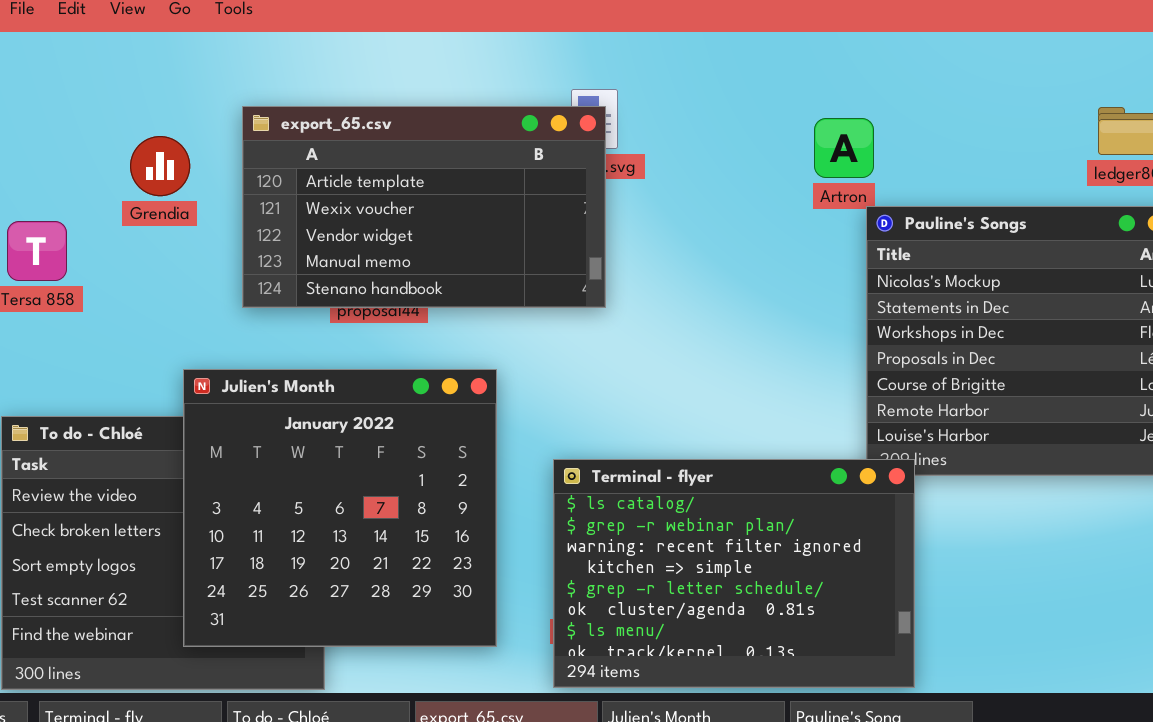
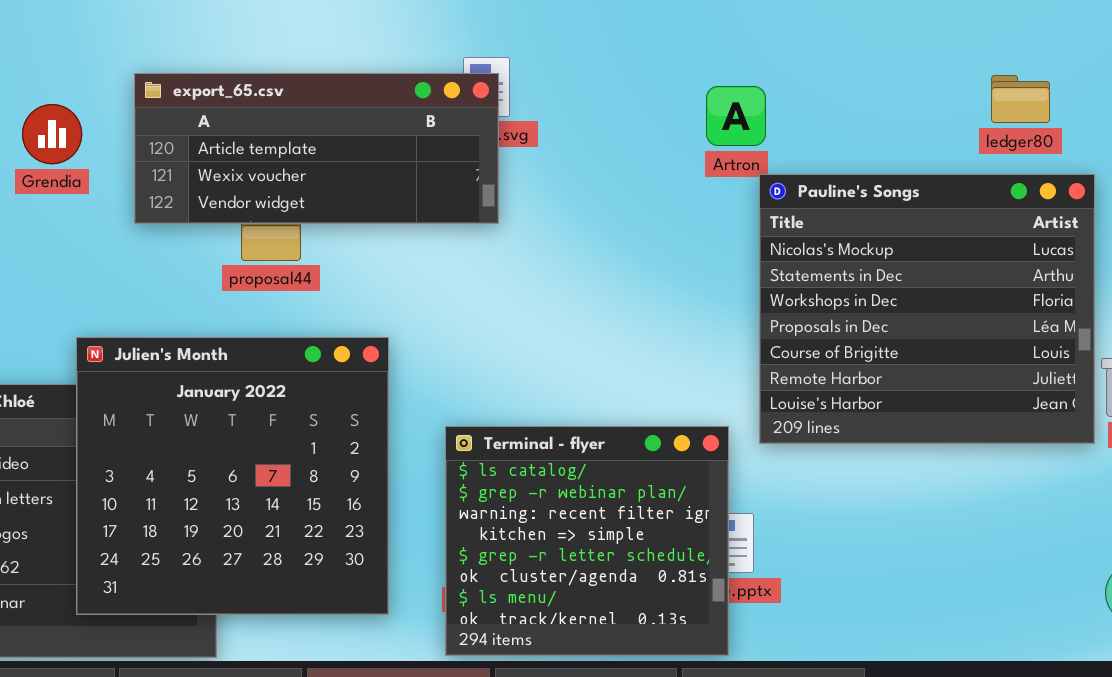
export_65.csv: [242,106,606,308] -> [134,73,499,224], resized
Terminal - flyer: [553,459,915,688] -> [445,426,729,656], resized

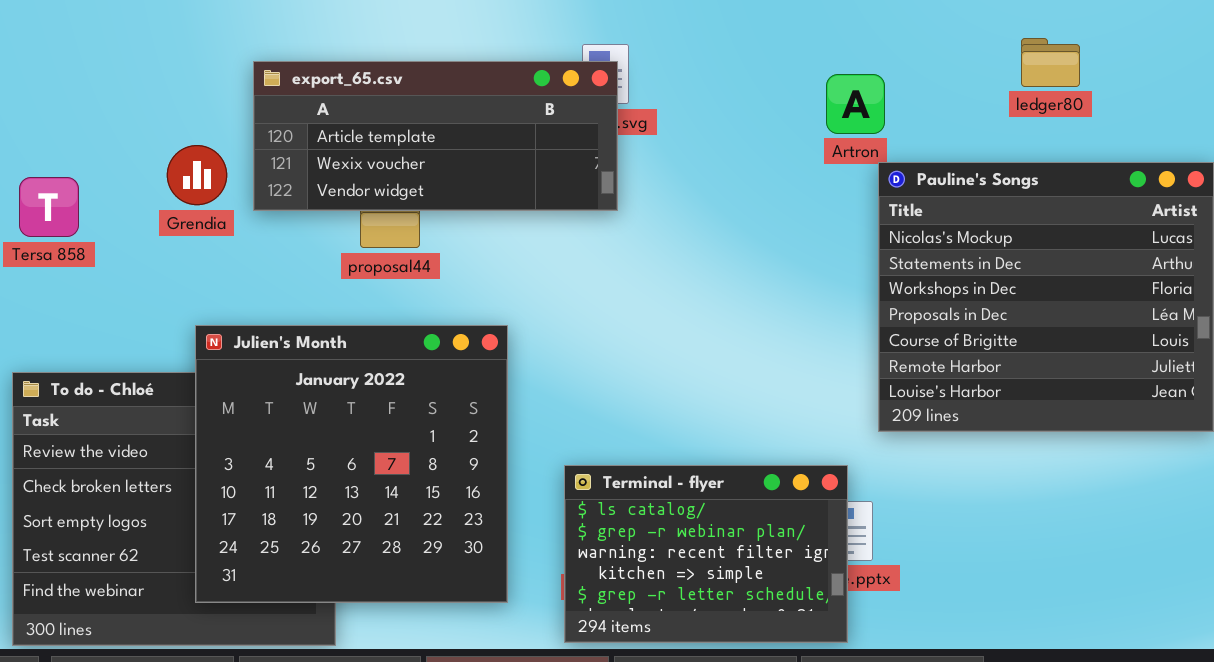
ledger80: [991,75,1050,123] -> [1021,38,1080,87], moved
Grendia: [22,104,82,164] -> [167,145,227,205], moved
Terminal - flyer: [445,426,729,656] -> [564,465,848,643], resized

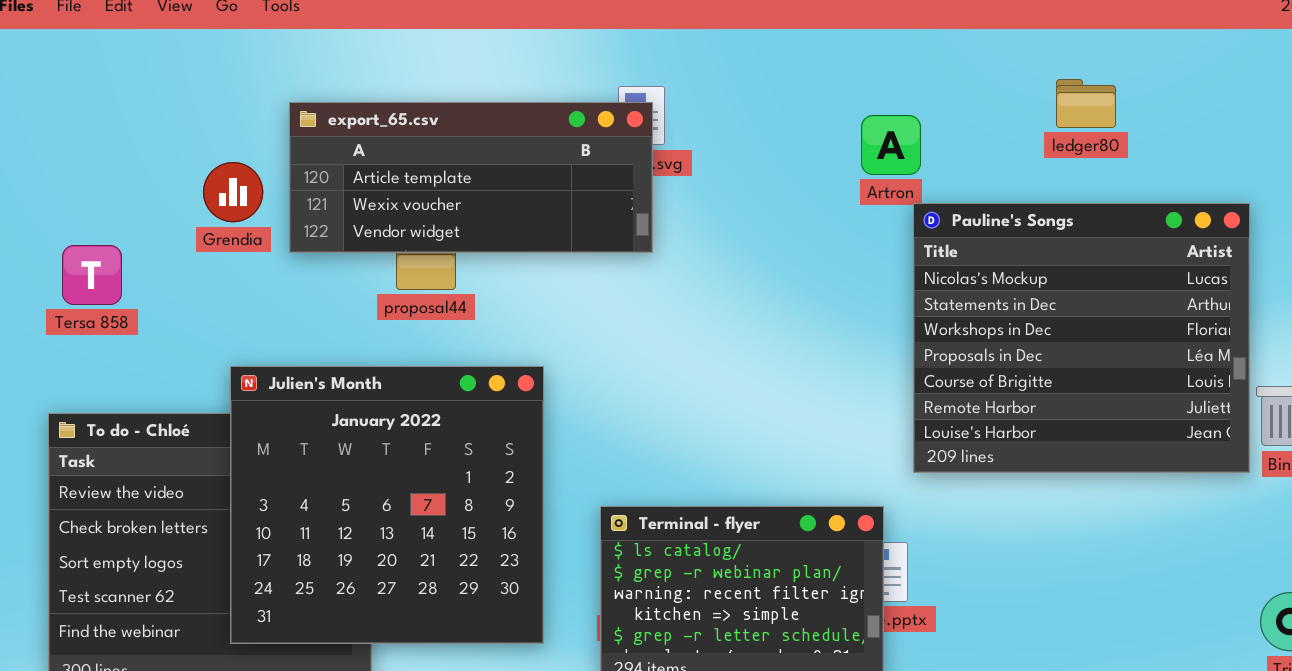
Grendia: [167,145,227,205] -> [203,162,263,222], moved
Tersa 858: [19,177,79,237] -> [62,245,122,305], moved

